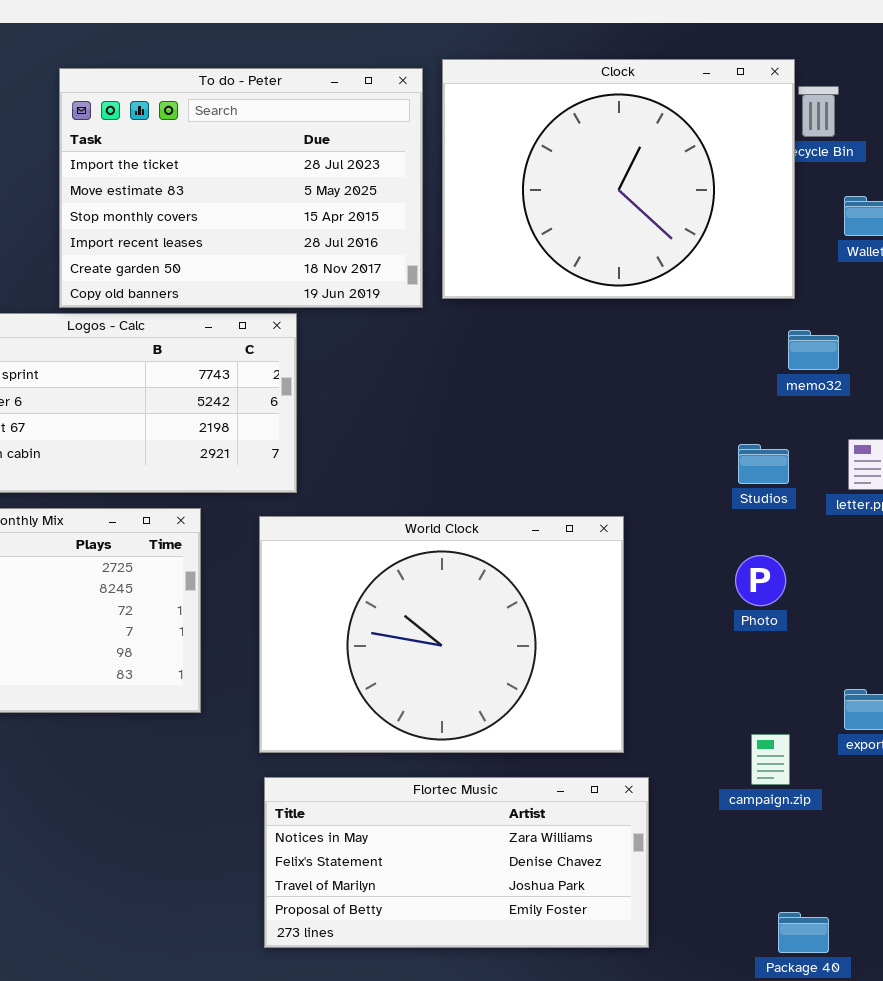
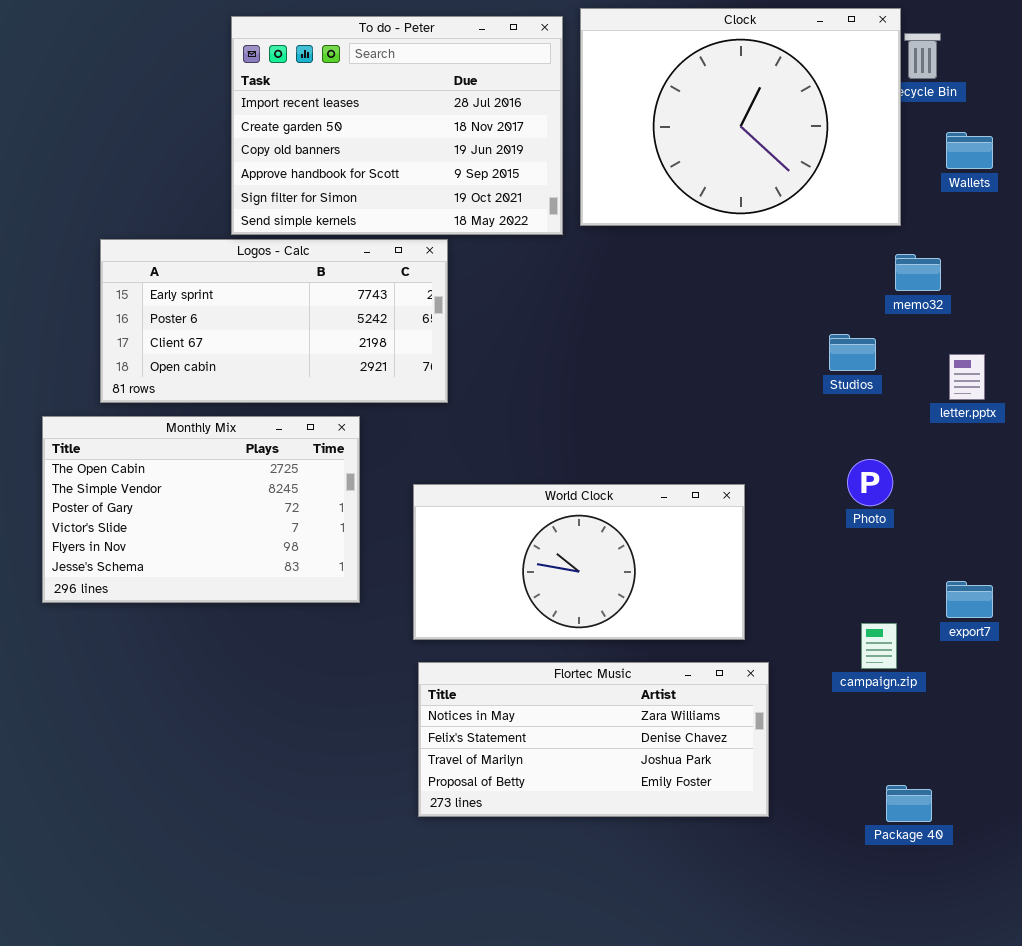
To do - Peter: [59,68,423,308] -> [231,16,563,235], scrolled down 3 rows
Studios: [738,444,789,484] -> [829,334,876,371], moved
World Clock: [259,516,624,753] -> [413,484,745,640], resized

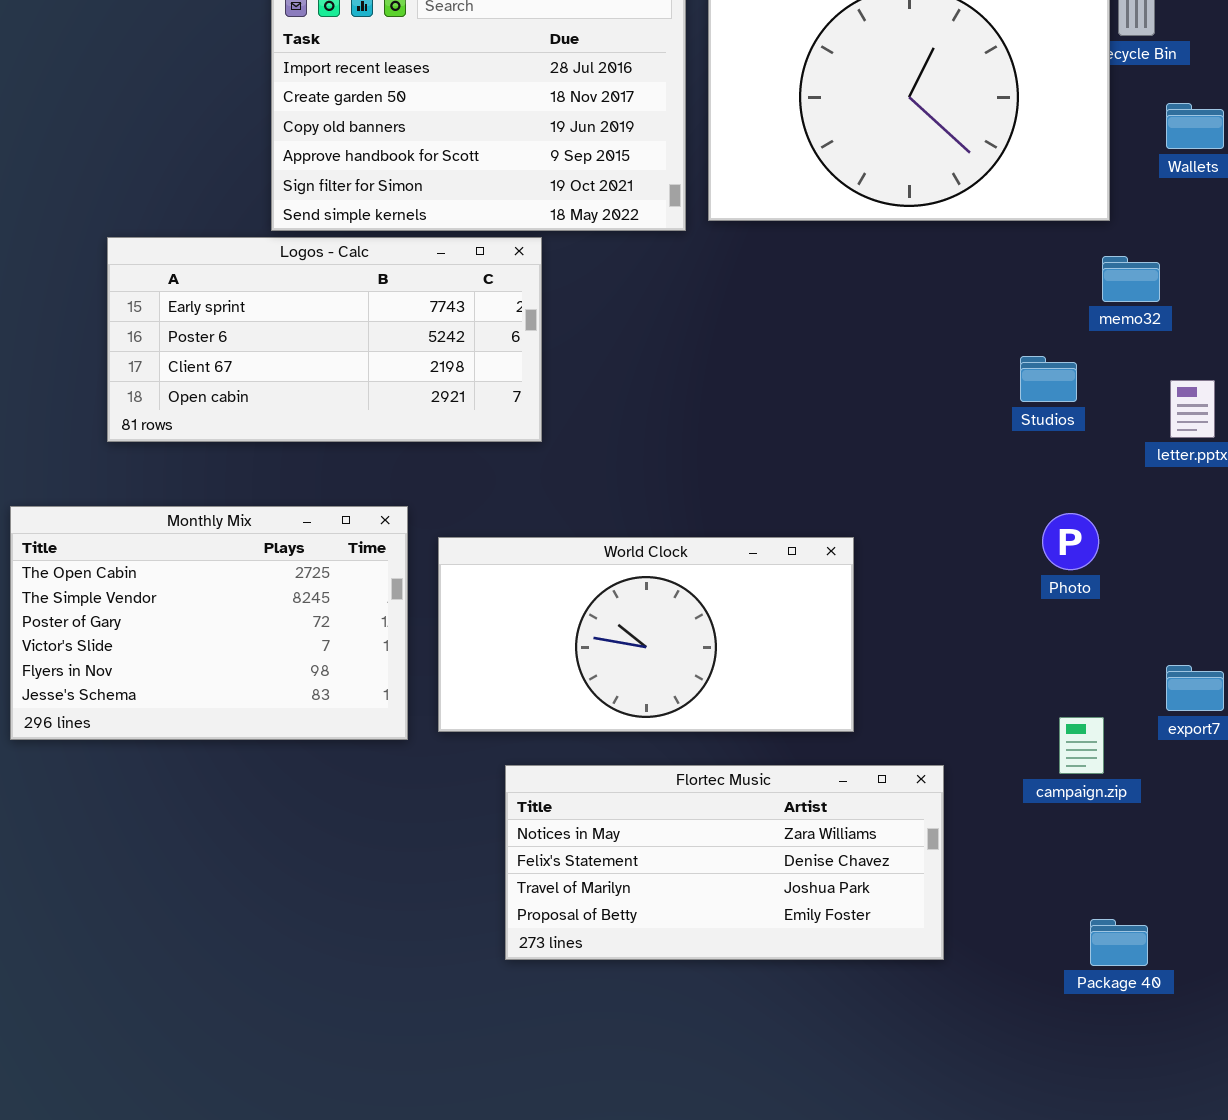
Monthly Mix: [42,416,360,603] -> [10,506,408,740], moved
World Clock: [413,484,745,640] -> [438,537,854,732], moved

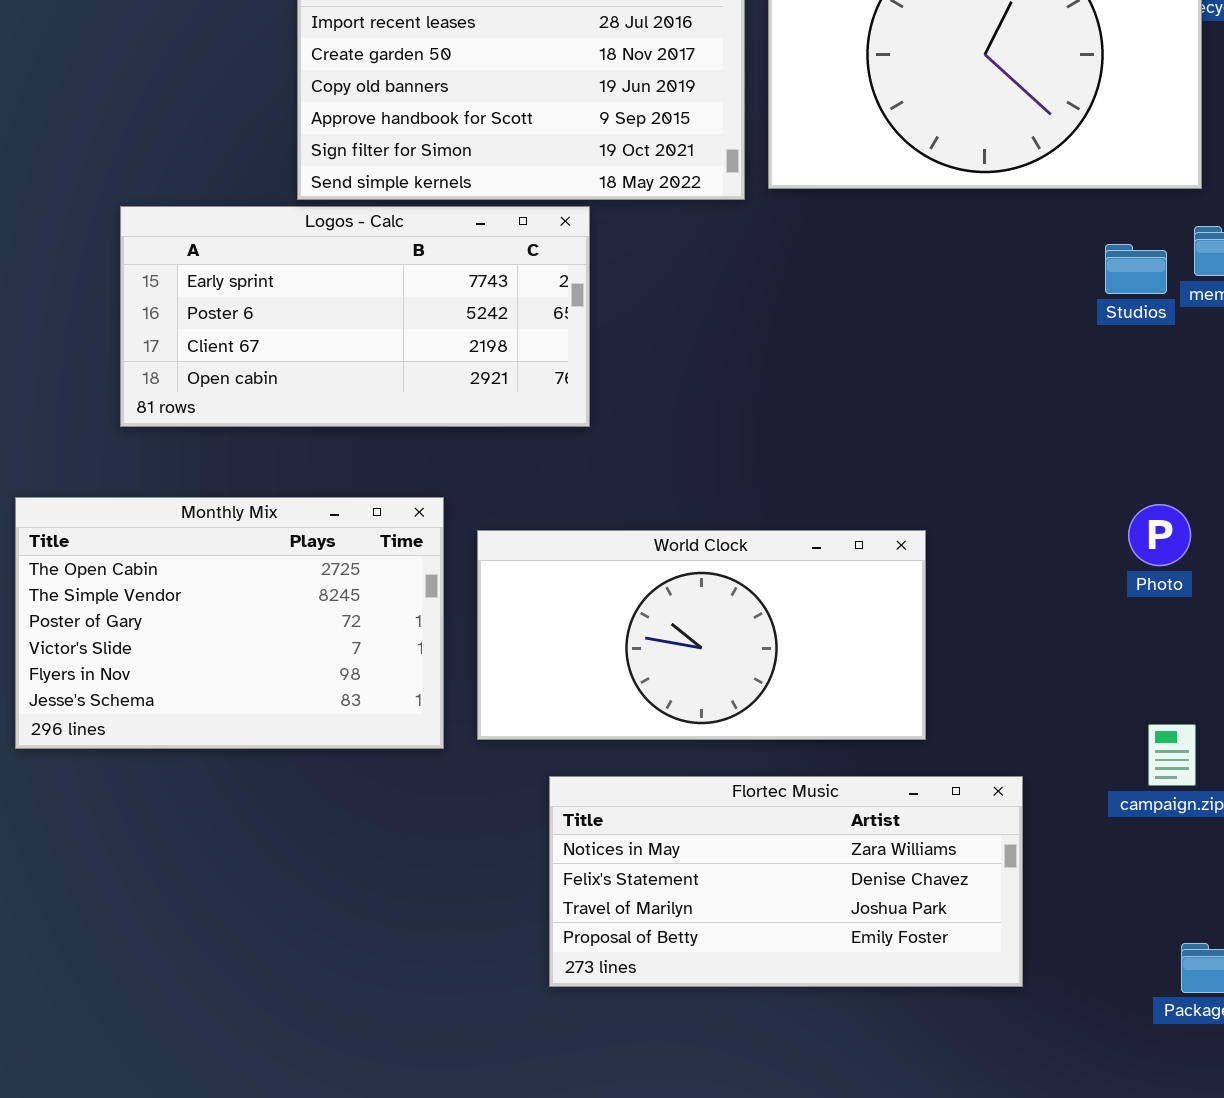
Studios: [1020,356,1077,402] -> [1105,244,1167,294], moved

